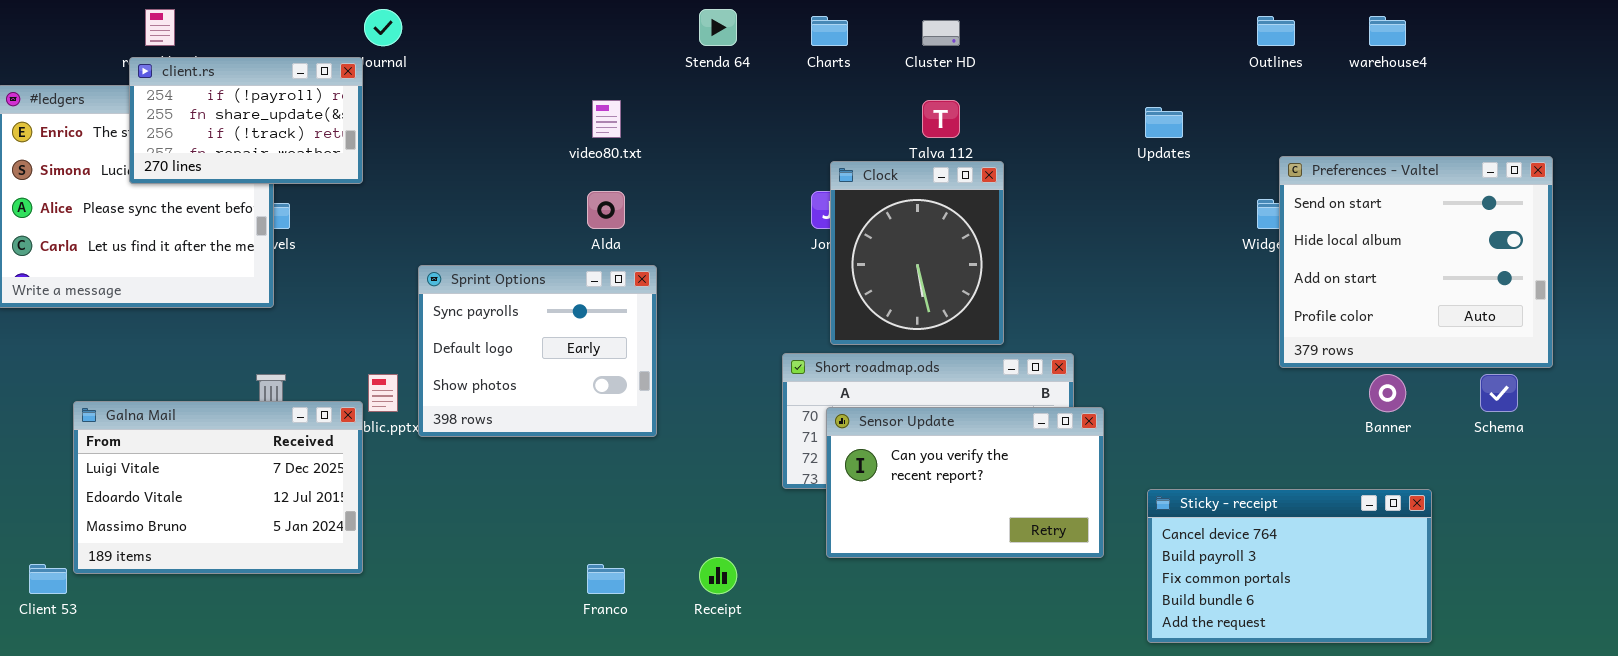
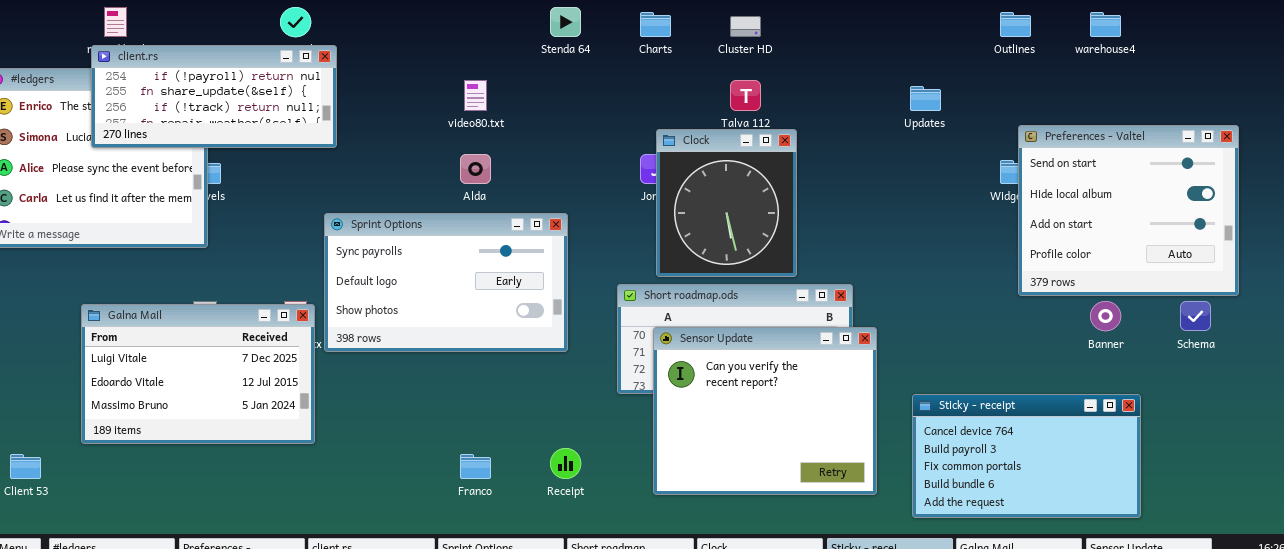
client.rs: [129,57,363,184] -> [91,45,337,148], resized
Sprint Options: [418,265,657,437] -> [324,213,568,352], resized
Galna Mail: [73,401,363,574] -> [81,304,315,444], moved
Sensor Update: [826,407,1104,558] -> [653,327,877,495], resized

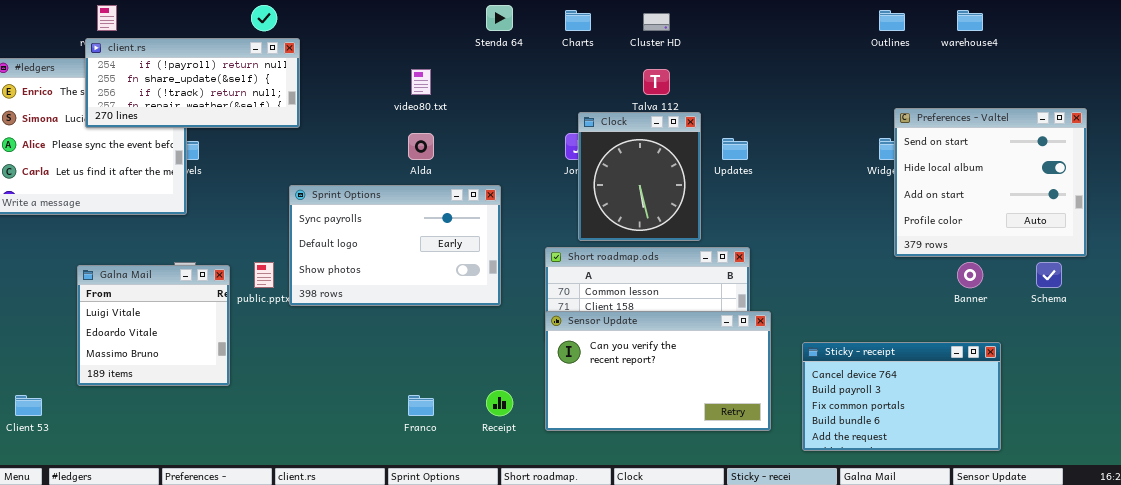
Updates: [910,86,941,111] -> [722,138,748,160], moved
Galna Mail: [81,304,315,444] -> [77,265,230,386], resized
Sensor Update: [653,327,877,495] -> [545,311,771,431], resized

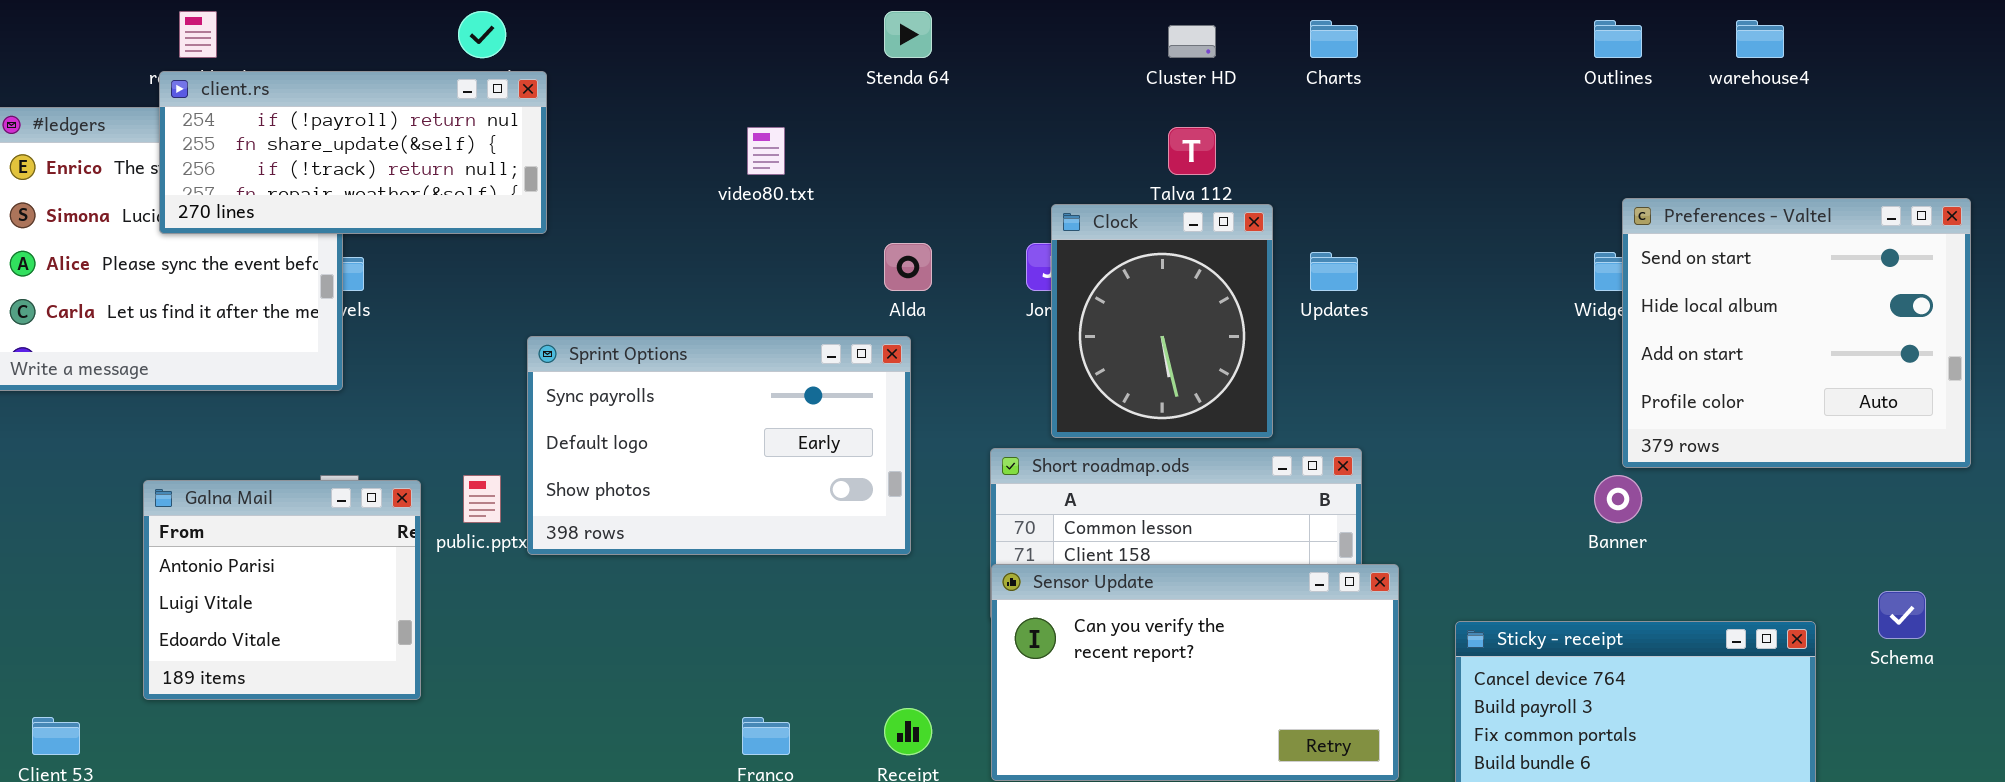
Charts: [565,10,591,31] -> [1310,20,1358,58], moved
Alda: [408,133,434,160] -> [884,243,932,291], moved
Banner: [957,262,983,288] -> [1594,475,1642,523], moved
Schema: [1036,262,1062,288] -> [1878,591,1926,639], moved
Galna Mail: [77,265,230,386] -> [143,480,421,700], scrolled up 1 row

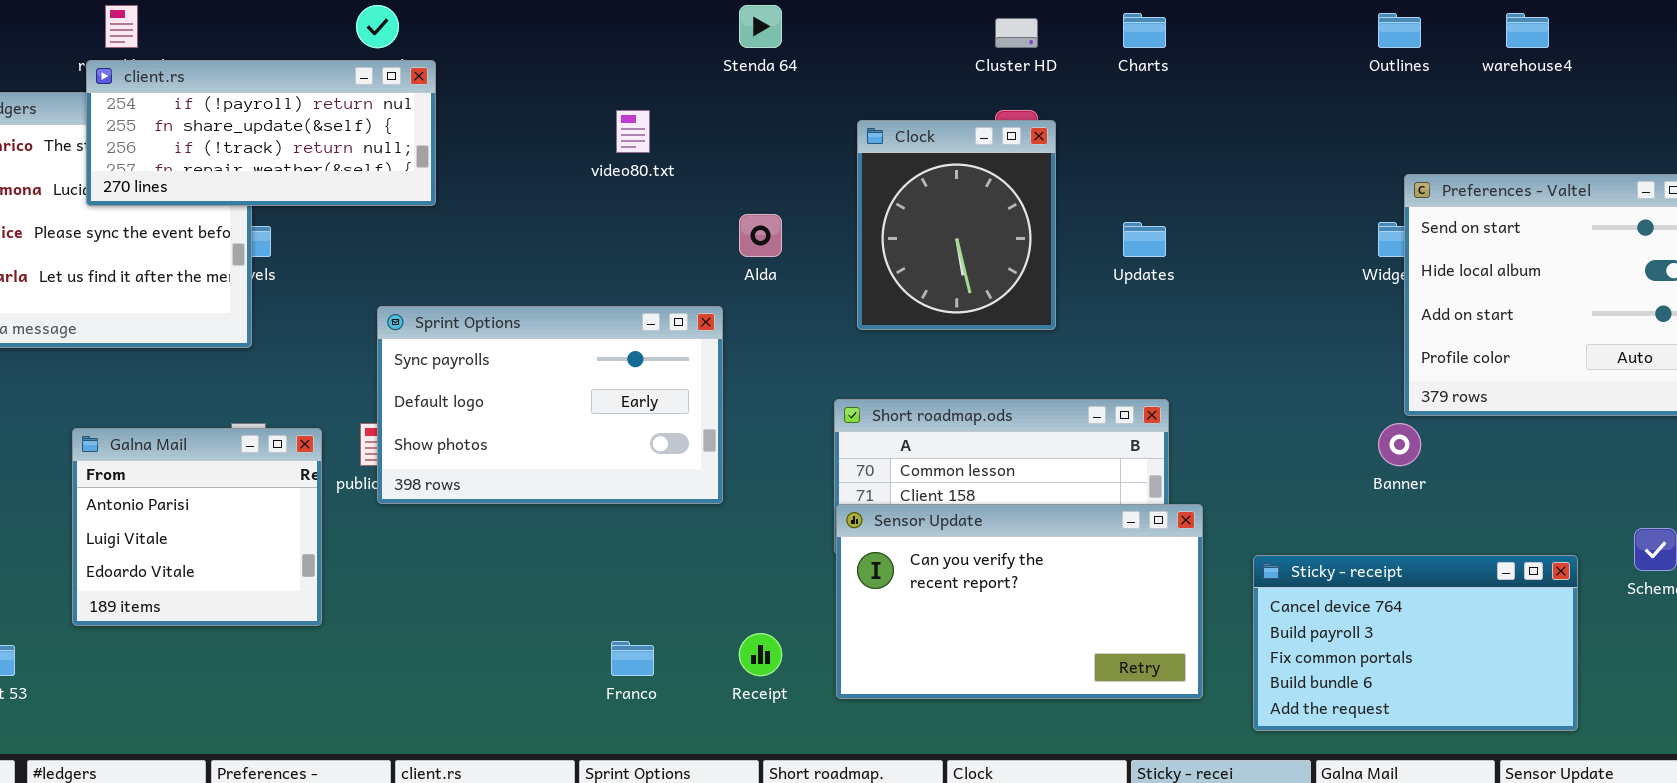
Clock: [1051,204,1273,438] -> [857,120,1056,330], moved
Sprint Options: [527,336,911,555] -> [377,306,723,504], moved

